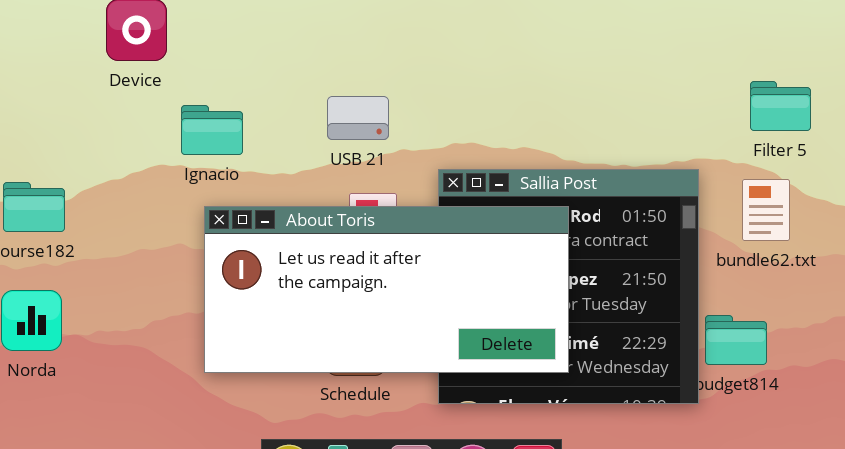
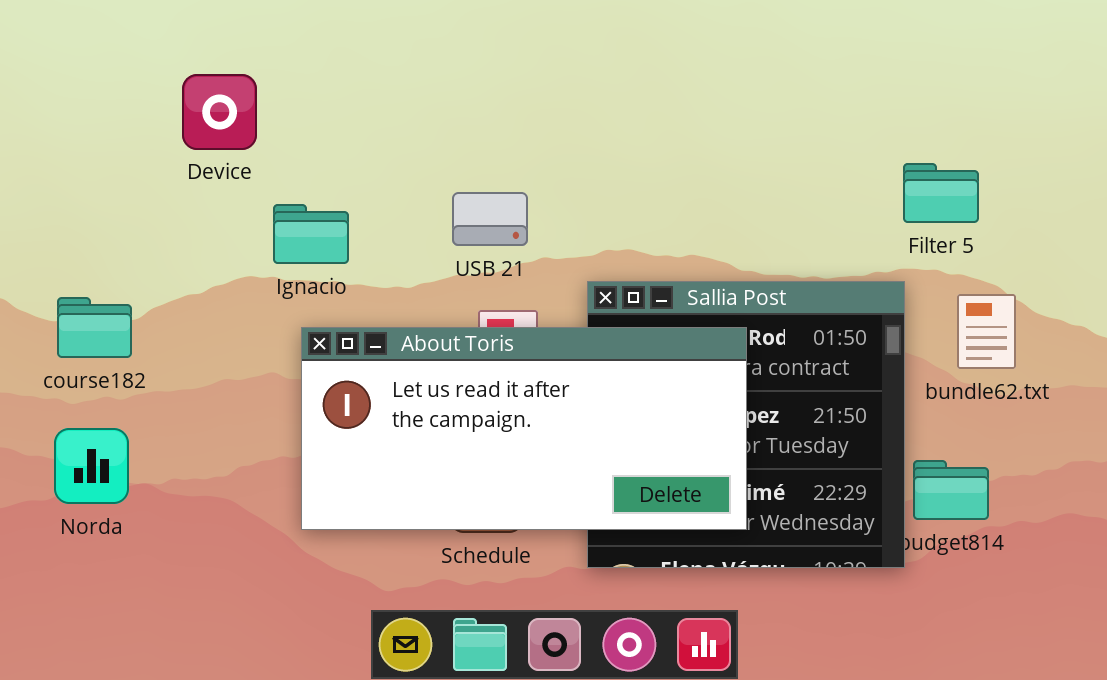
Filter 5: [750,81,811,131] -> [903,163,979,223], moved

